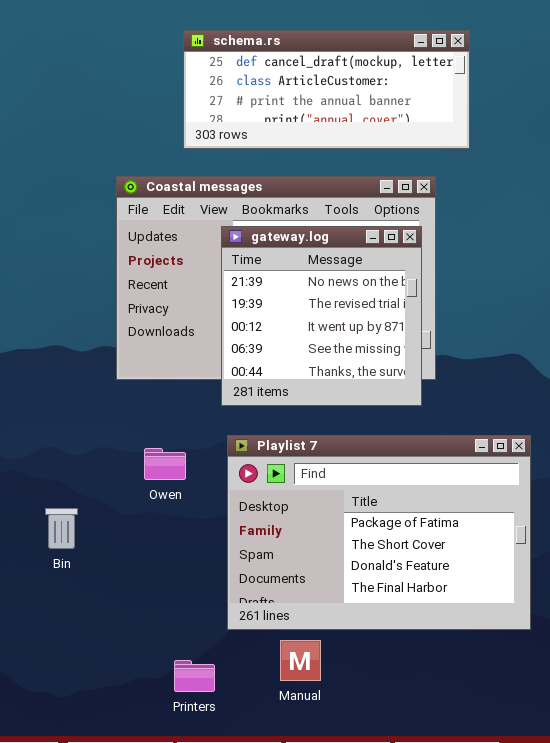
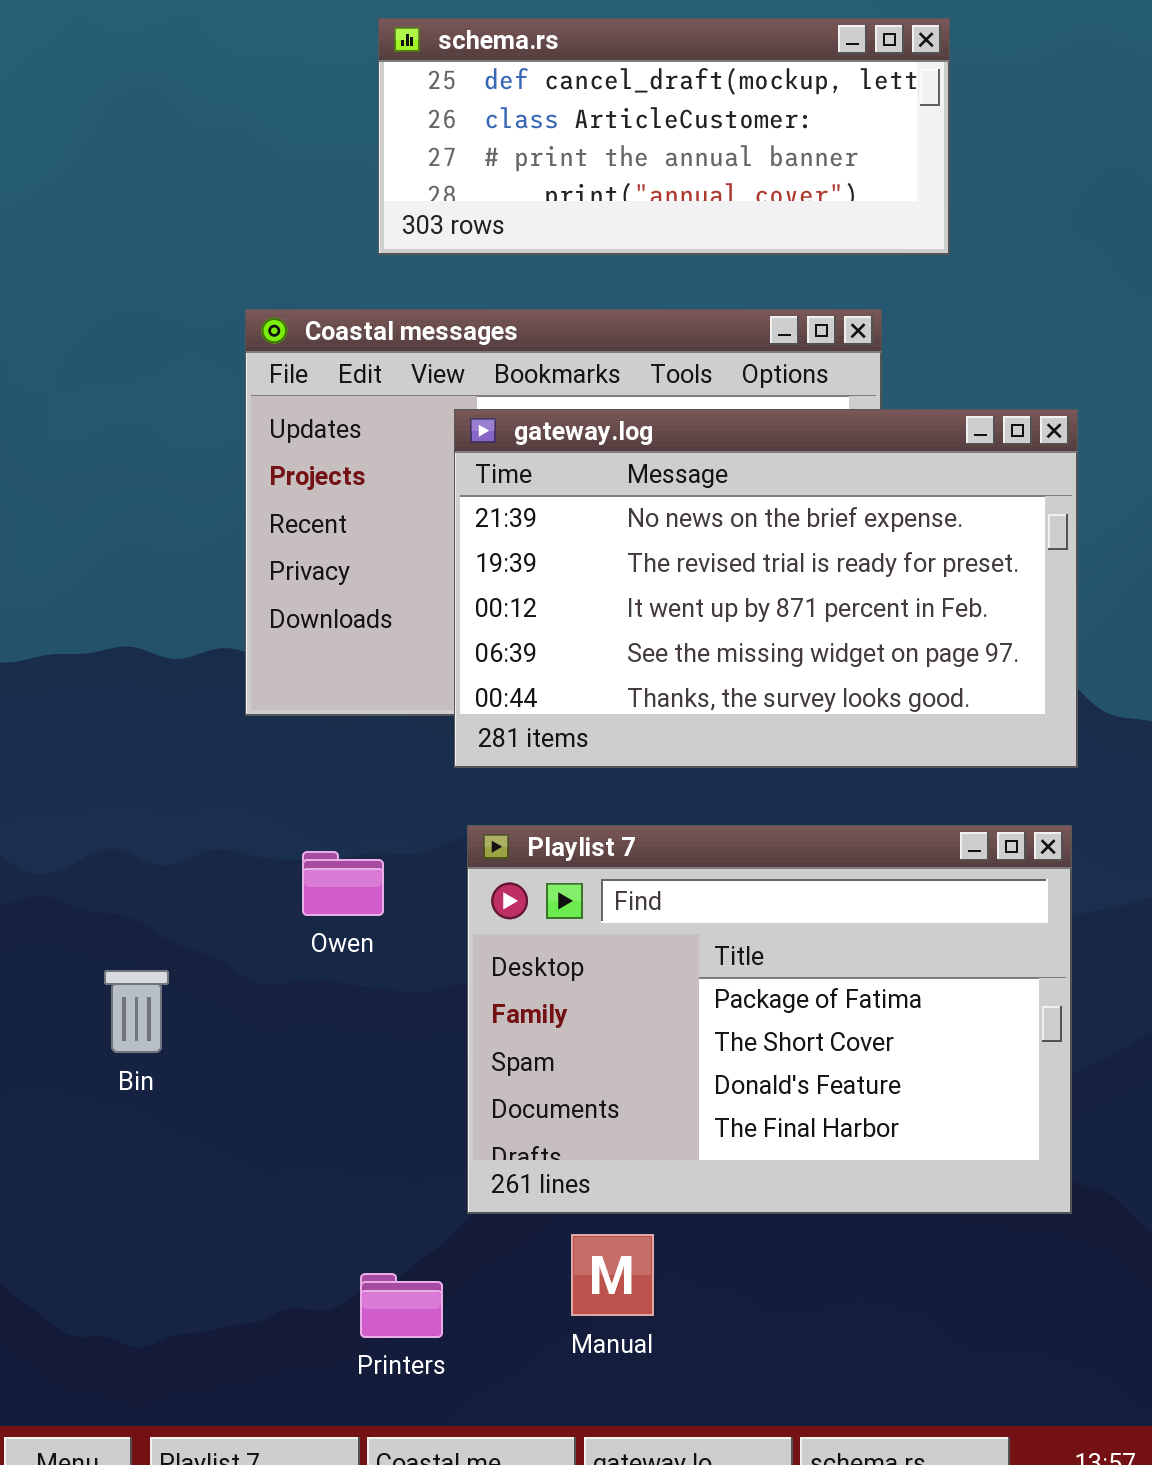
gateway.log: [221,226,422,406] -> [454,409,1078,768], resized

